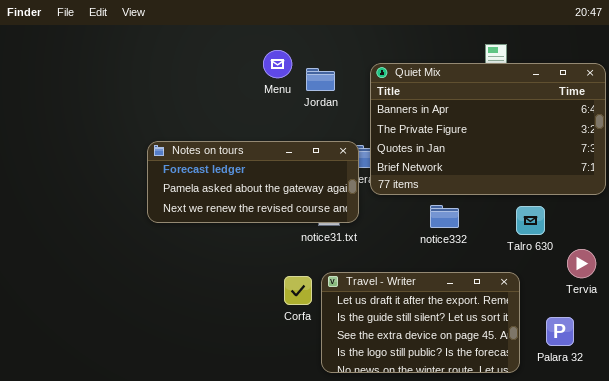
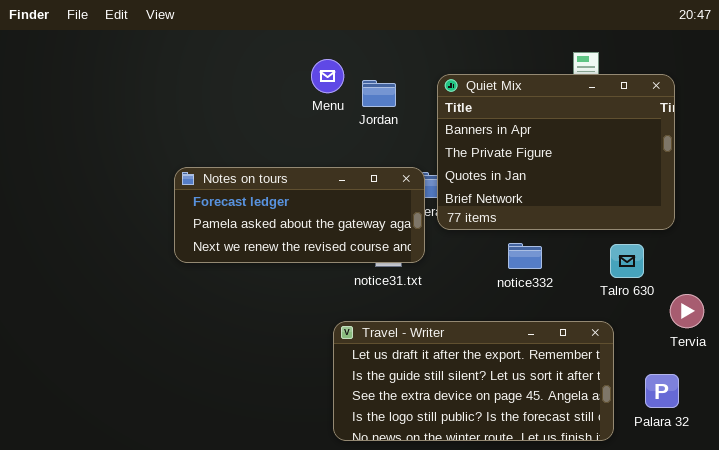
Quiet Mix: [370,63,606,195] -> [437,74,675,230], resized
Travel - Writer: [321,272,520,373] -> [333,321,614,441], resized

